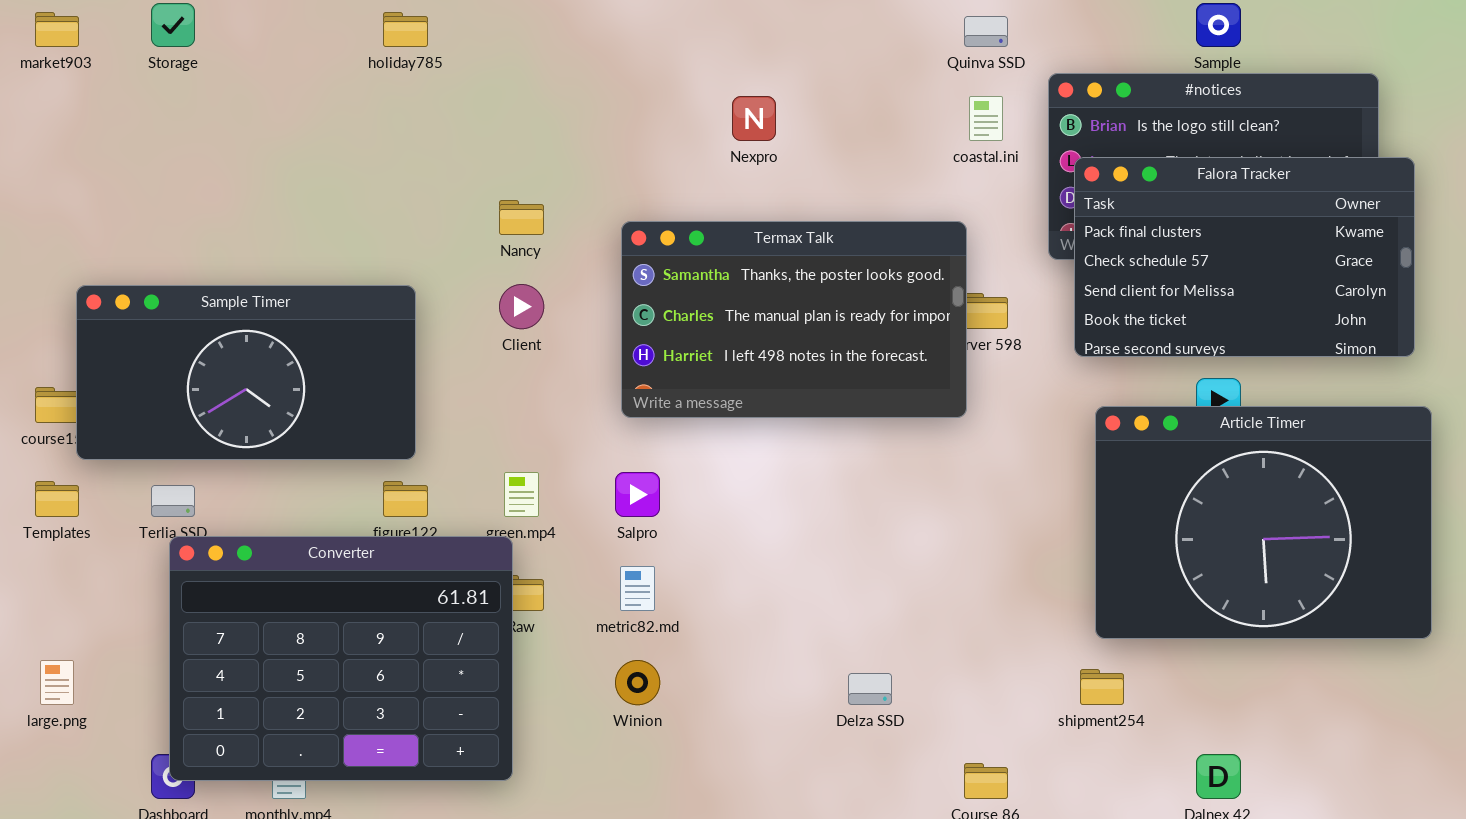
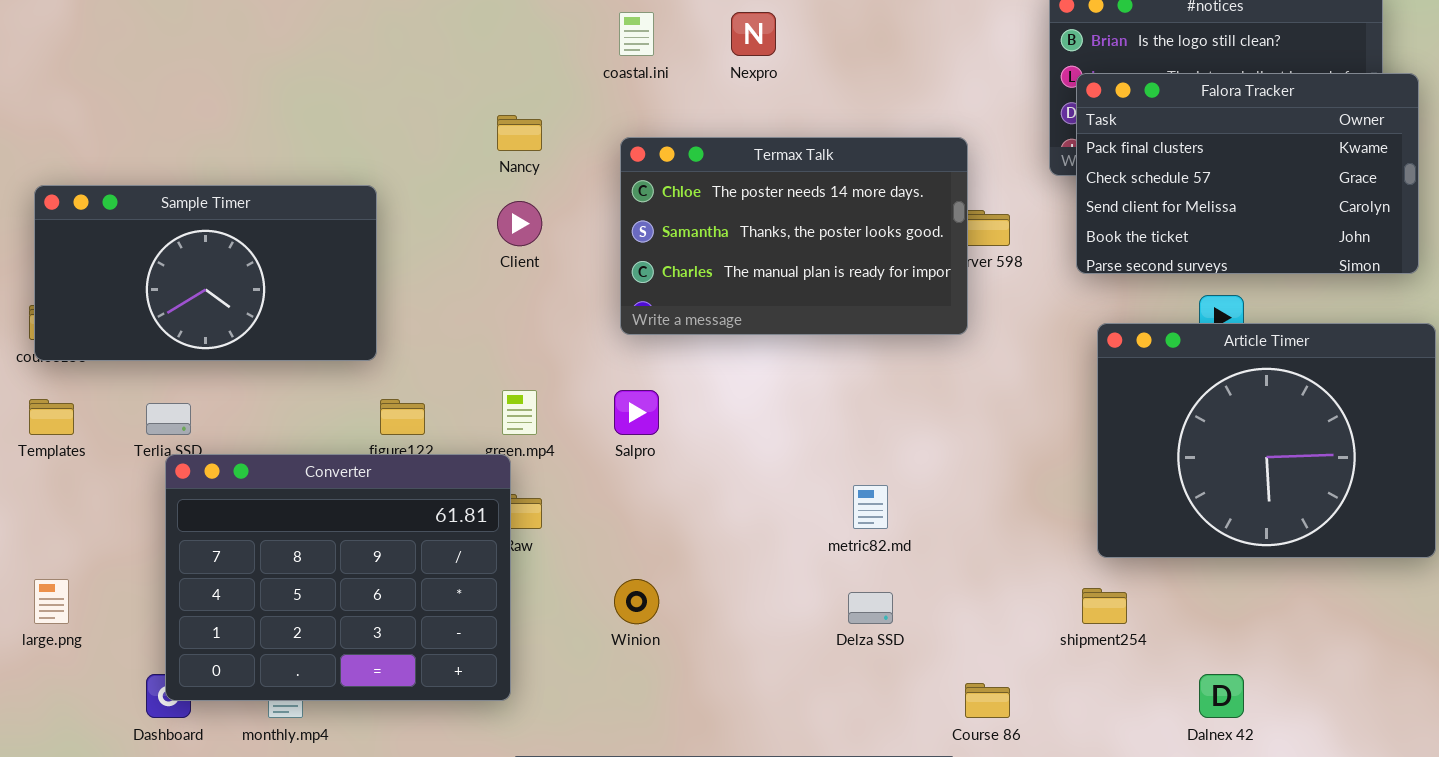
coastal.ini: [969,96,1003,141] -> [619,12,654,56], moved
Termax Talk: [621,221,967,418] -> [620,137,968,335], scrolled up 1 row
Sample Timer: [76,285,416,460] -> [34,185,377,361], moved
metric82.md: [620,566,655,611] -> [853,485,888,529], moved

